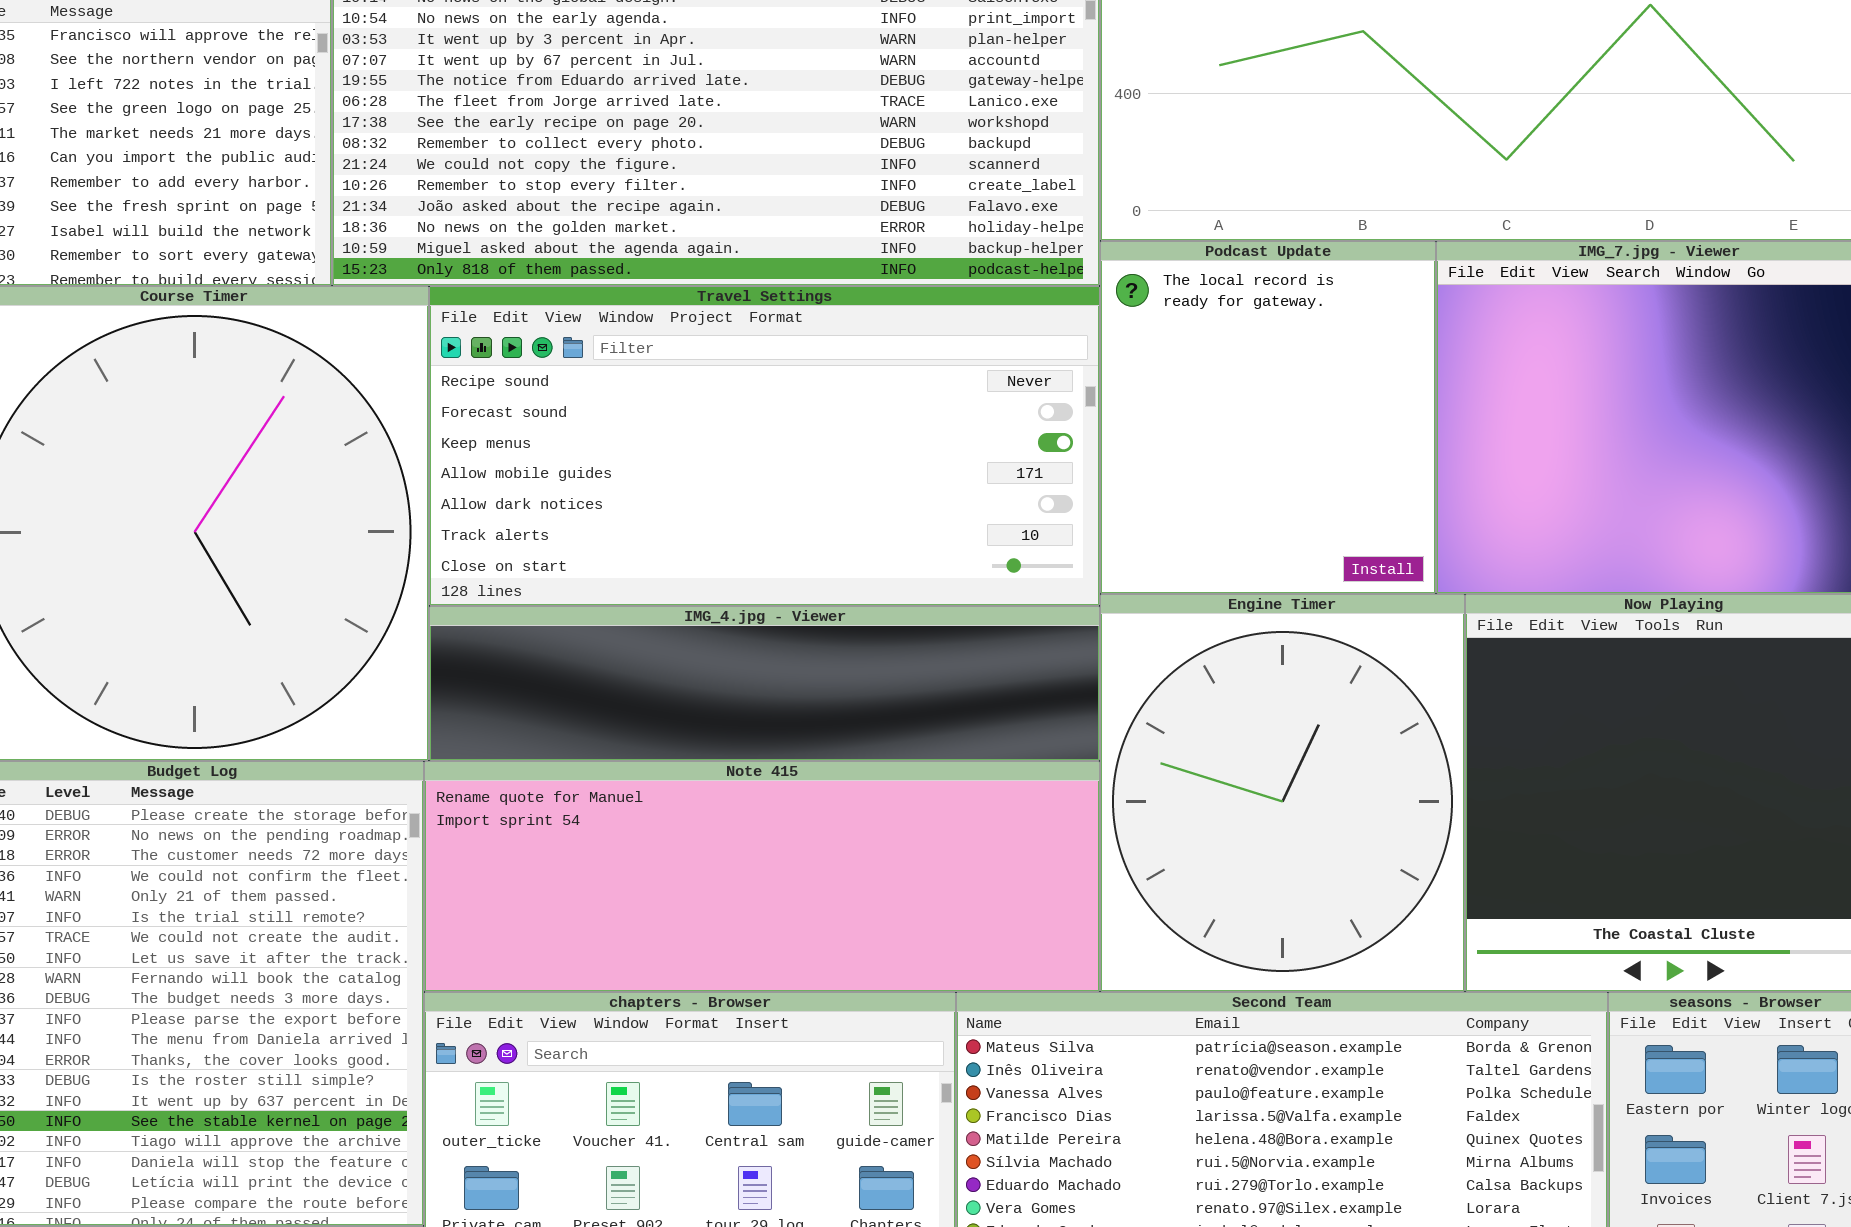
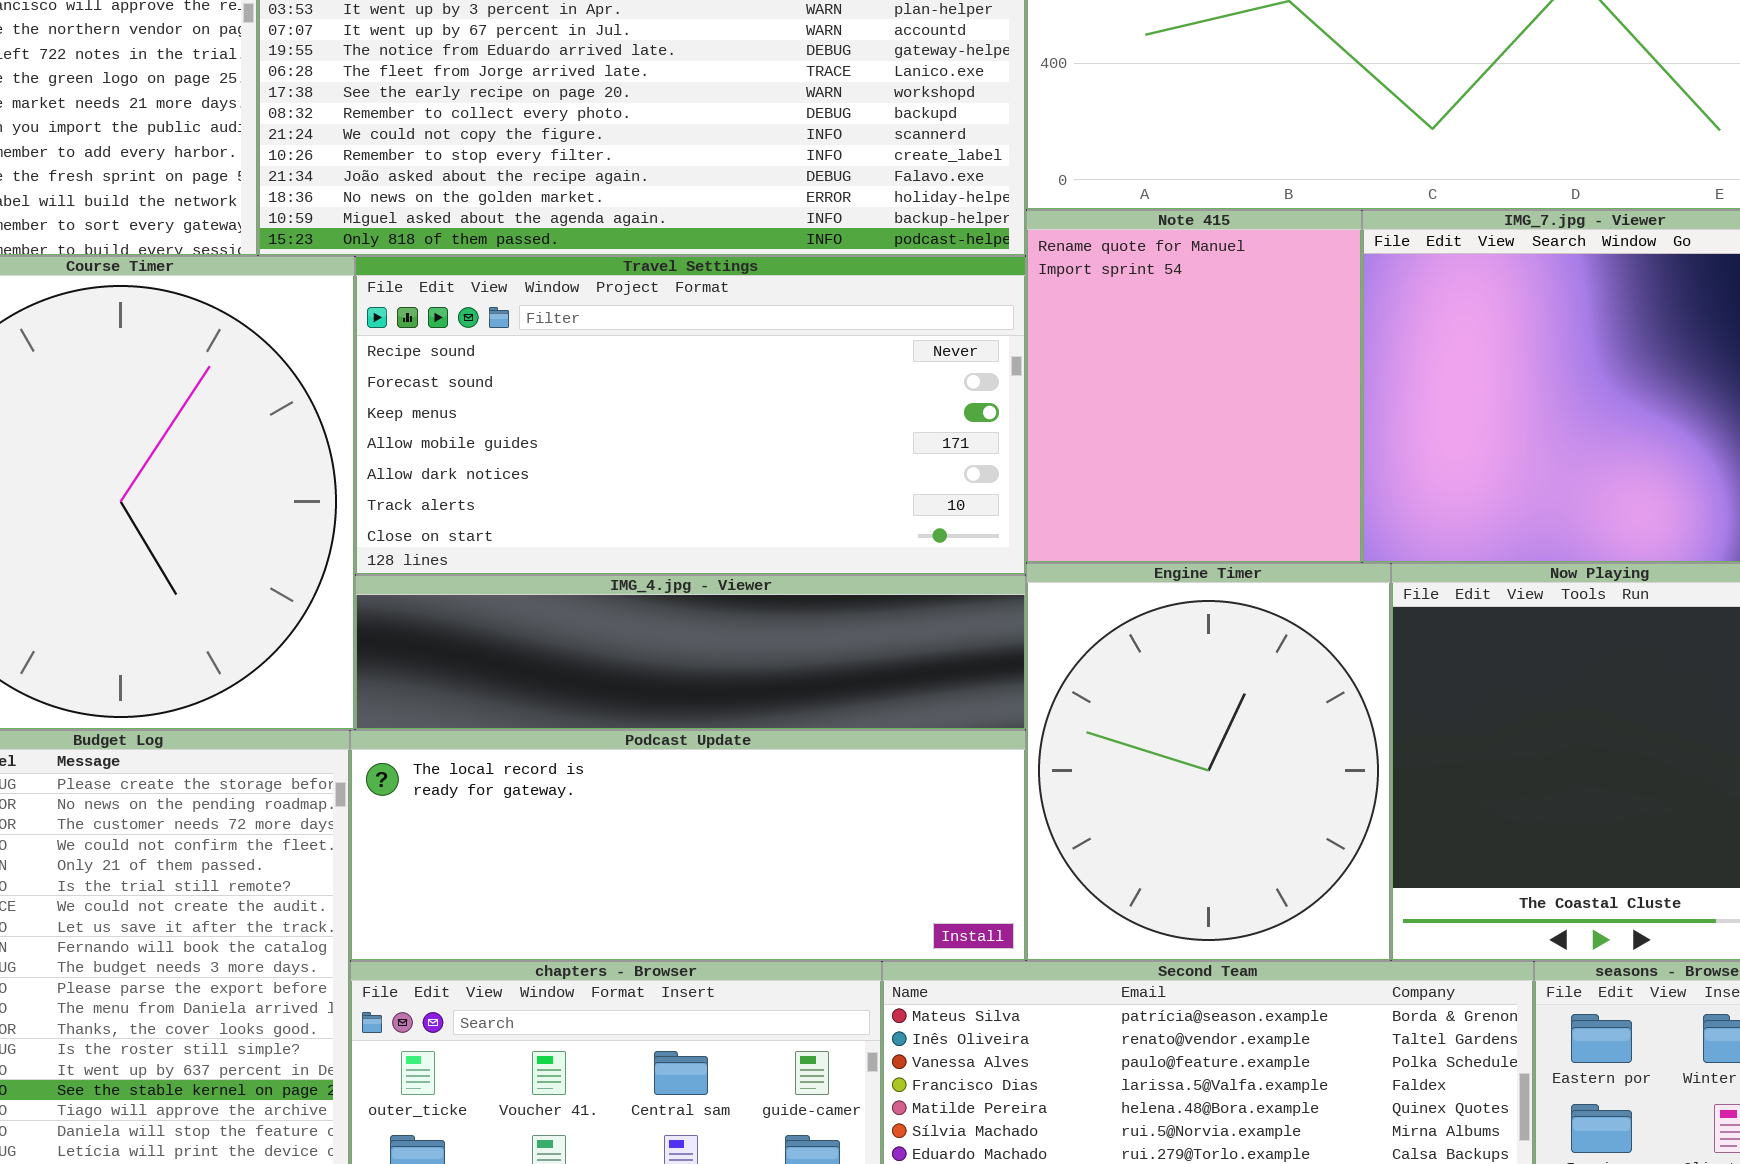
Podcast Update: [1100,241,1436,594] -> [350,730,1026,961], moved, resized
Note 415: [424,761,1100,992] -> [1026,210,1362,563], moved, resized

